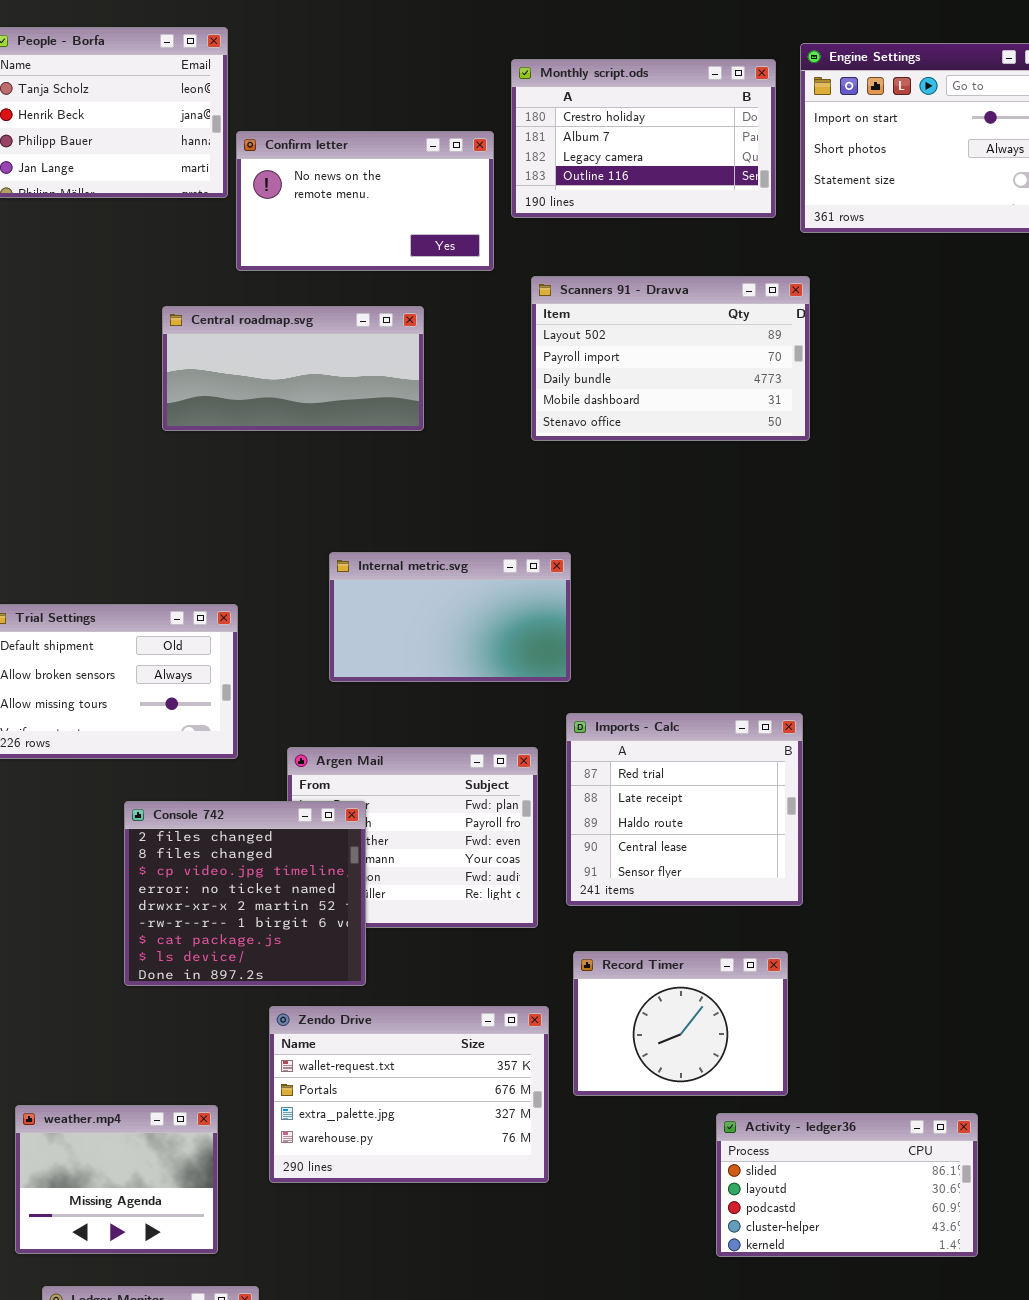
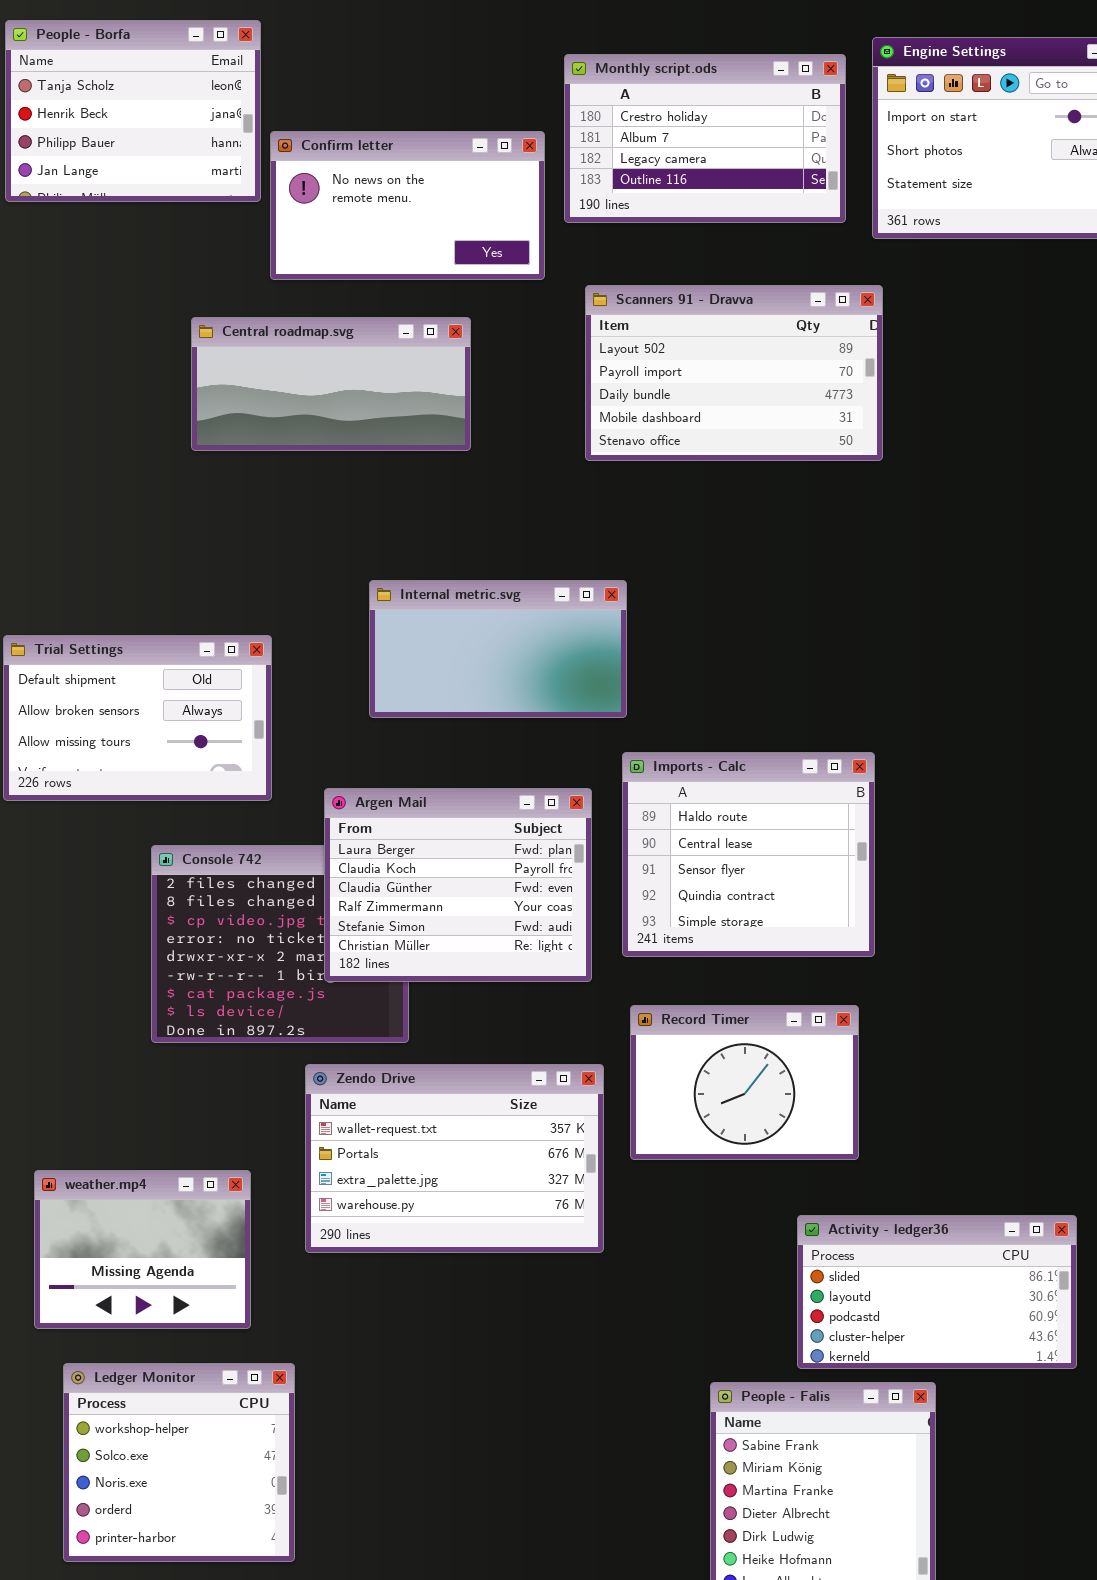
Imports - Calc: [566,713,803,906] -> [622,752,875,957], scrolled down 2 rows
Argen Mail: [287,747,538,928] -> [324,788,592,982], raised
Activity - ledger36: [716,1113,978,1257] -> [797,1215,1077,1369], moved

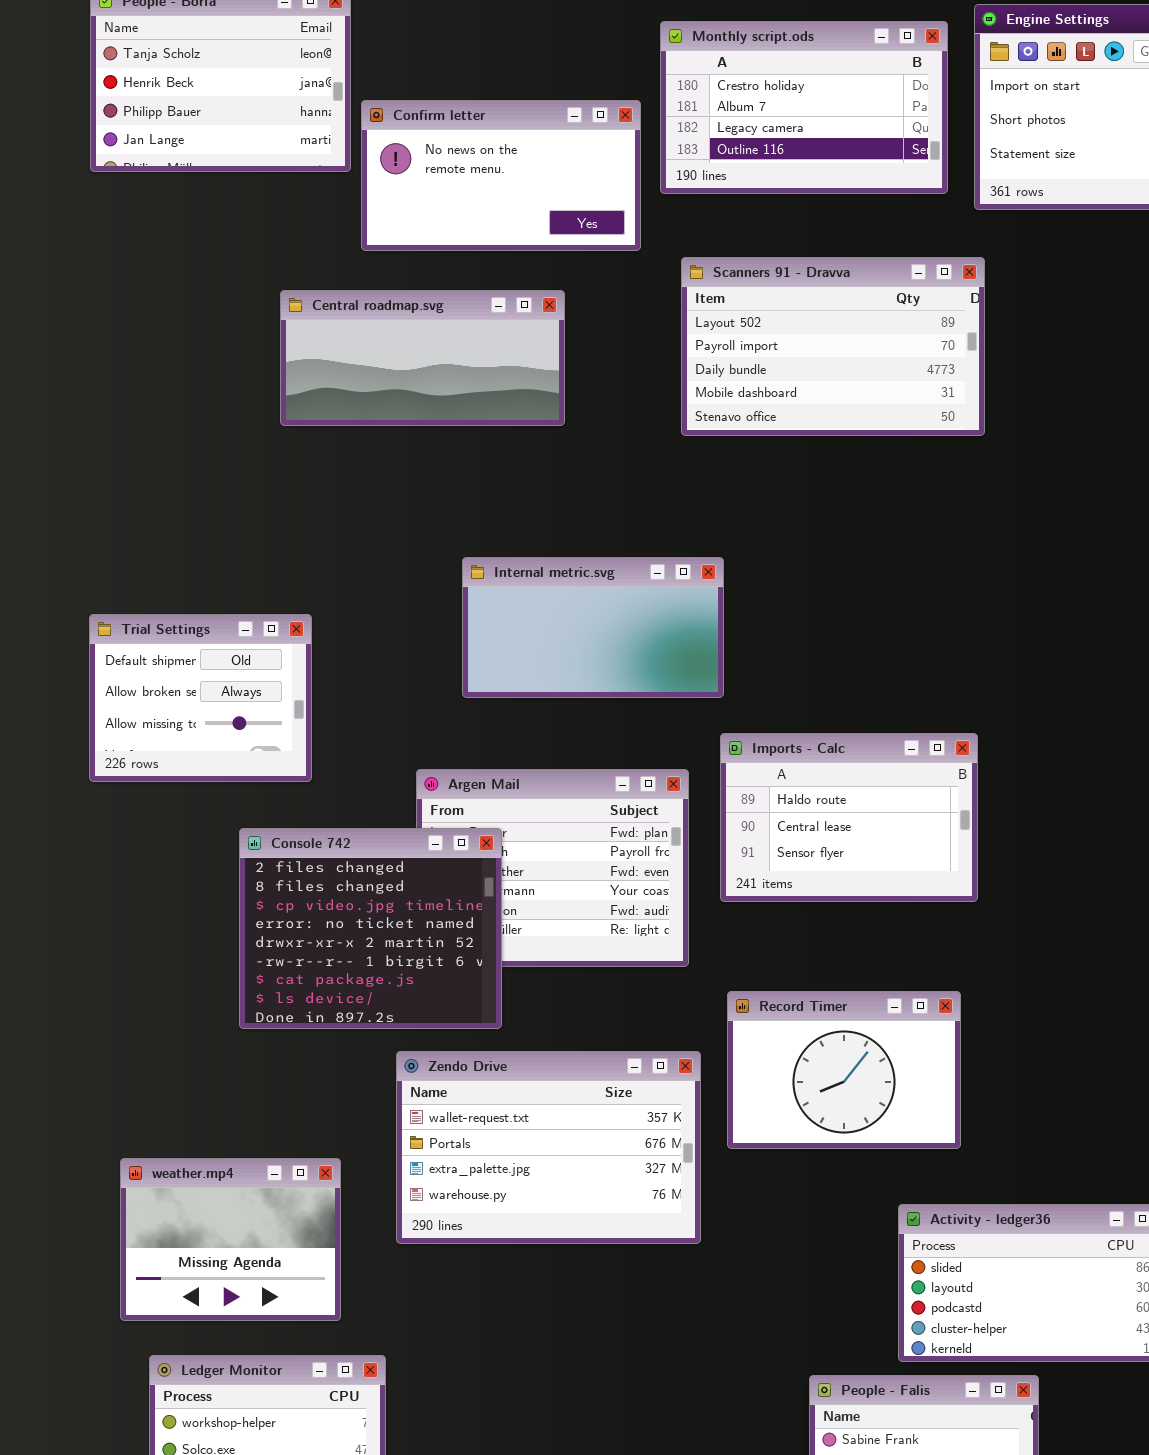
Trial Settings: [3,635,272,801] -> [89,614,312,782], resized
Imports - Calc: [622,752,875,957] -> [720,733,978,902], resized
Console 742: [151,845,409,1043] -> [239,828,502,1029], raised

